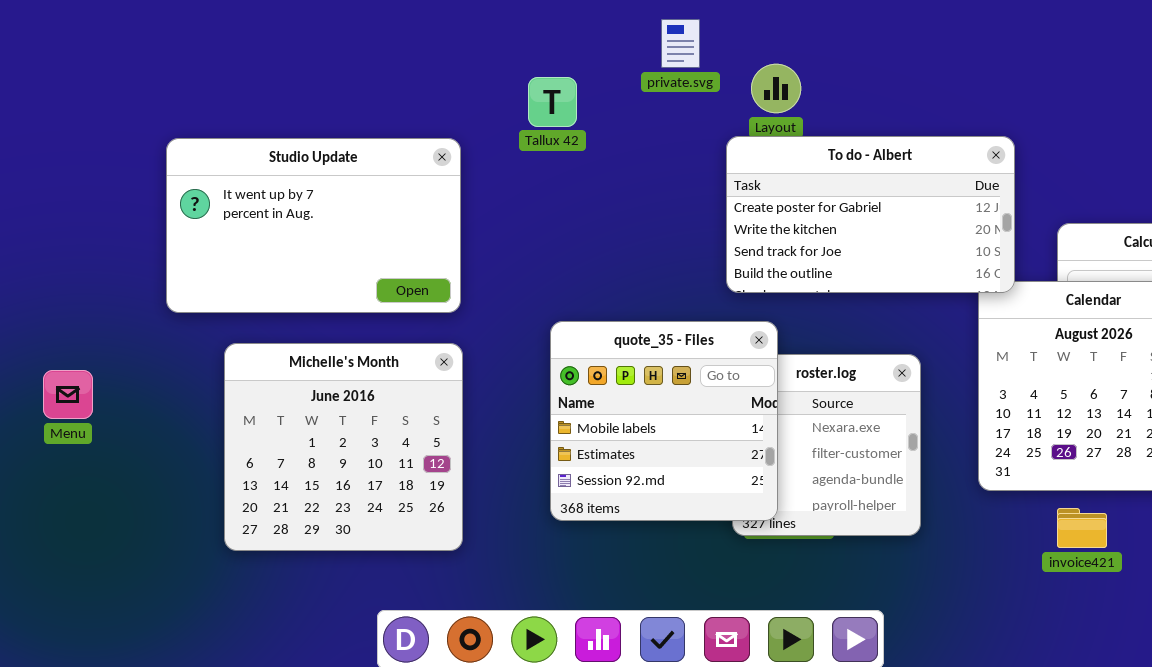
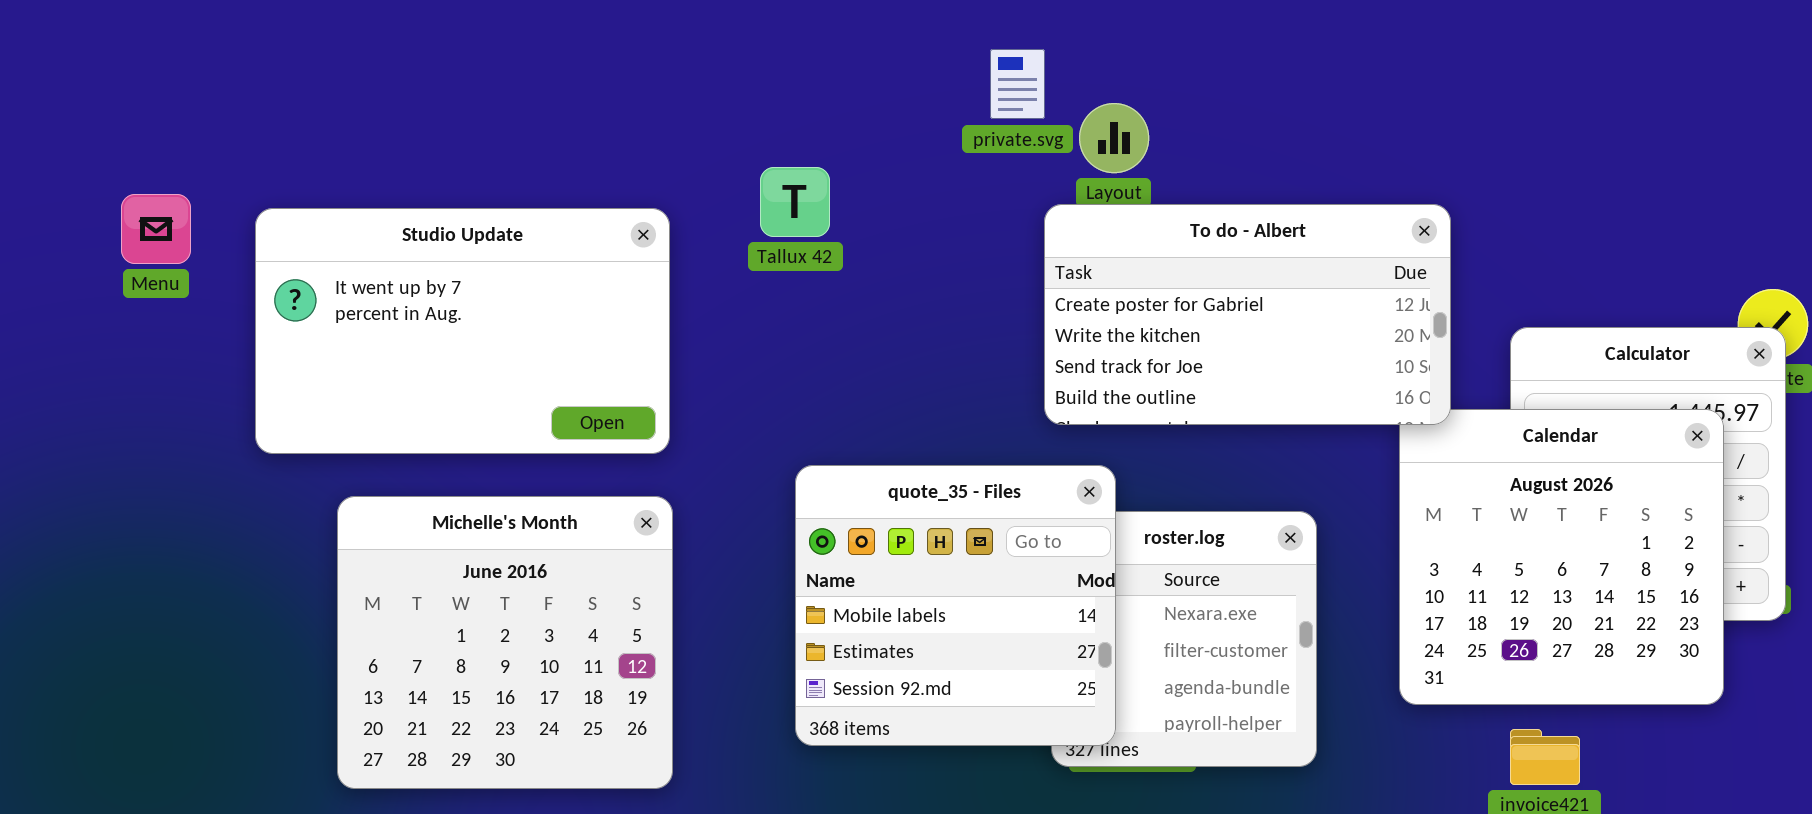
private.svg: [661,19,700,68] -> [990,49,1045,119], moved
Tallux 42: [528,77,577,127] -> [760,167,830,237], moved
Menu: [43,370,93,419] -> [121,194,191,264], moved

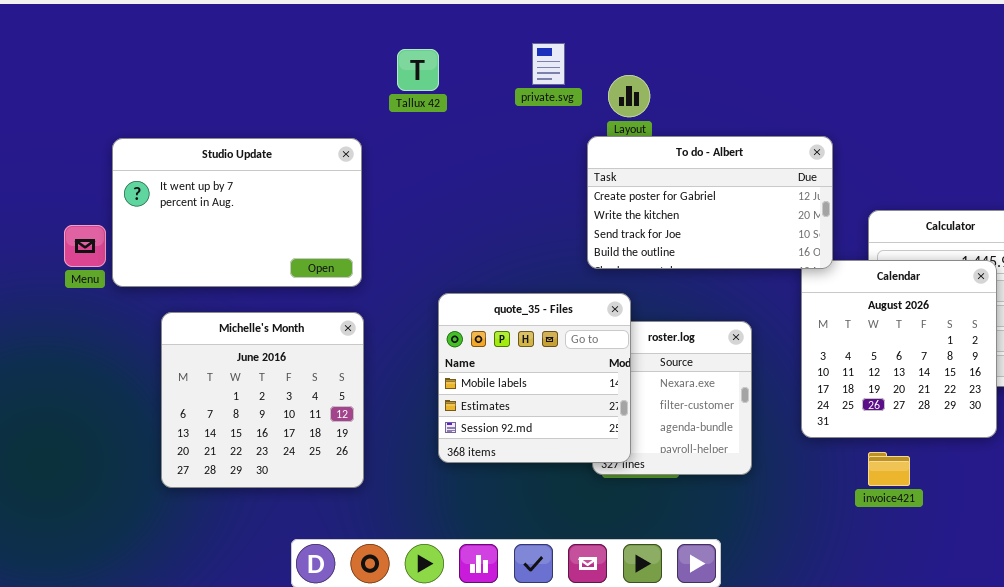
private.svg: [990,49,1045,119] -> [532,43,565,85], moved
Tallux 42: [760,167,830,237] -> [397,49,439,91], moved
Menu: [121,194,191,264] -> [64,225,106,267], moved

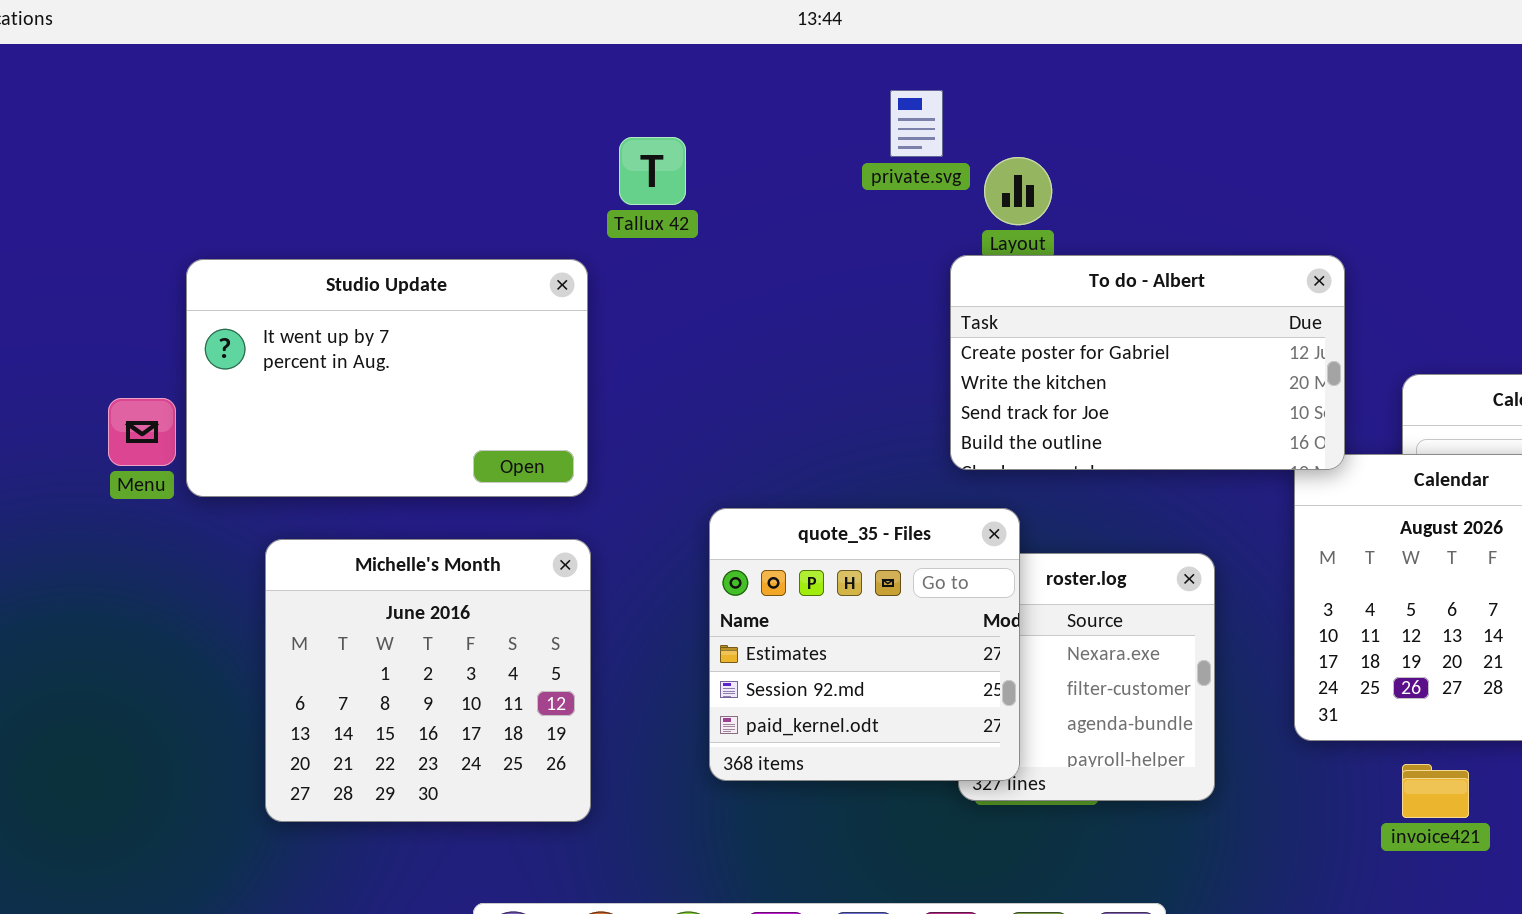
private.svg: [532,43,565,85] -> [890,90,943,157], moved
Tallux 42: [397,49,439,91] -> [619,137,686,205], moved
quote_35 - Files: [438,293,631,463] -> [709,508,1020,781], scrolled down 1 row

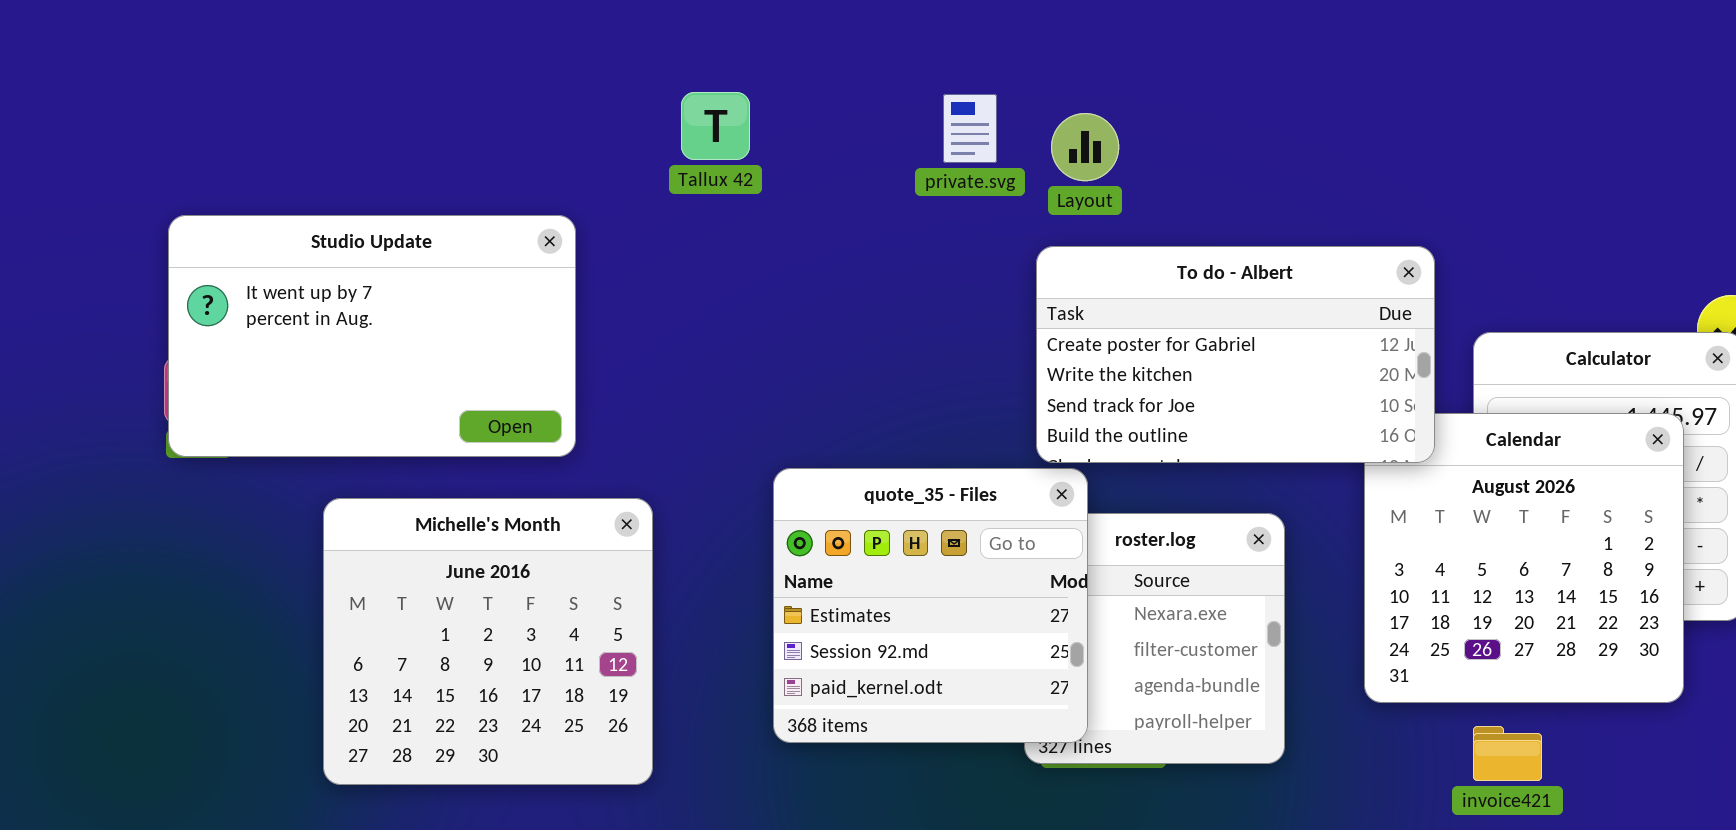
private.svg: [890,90,943,157] -> [943,94,997,163], moved
To do - Albert: [950,255,1345,470] -> [1036,246,1435,463], moved
Studio Update: [186,259,588,497] -> [168,215,576,457], moved

